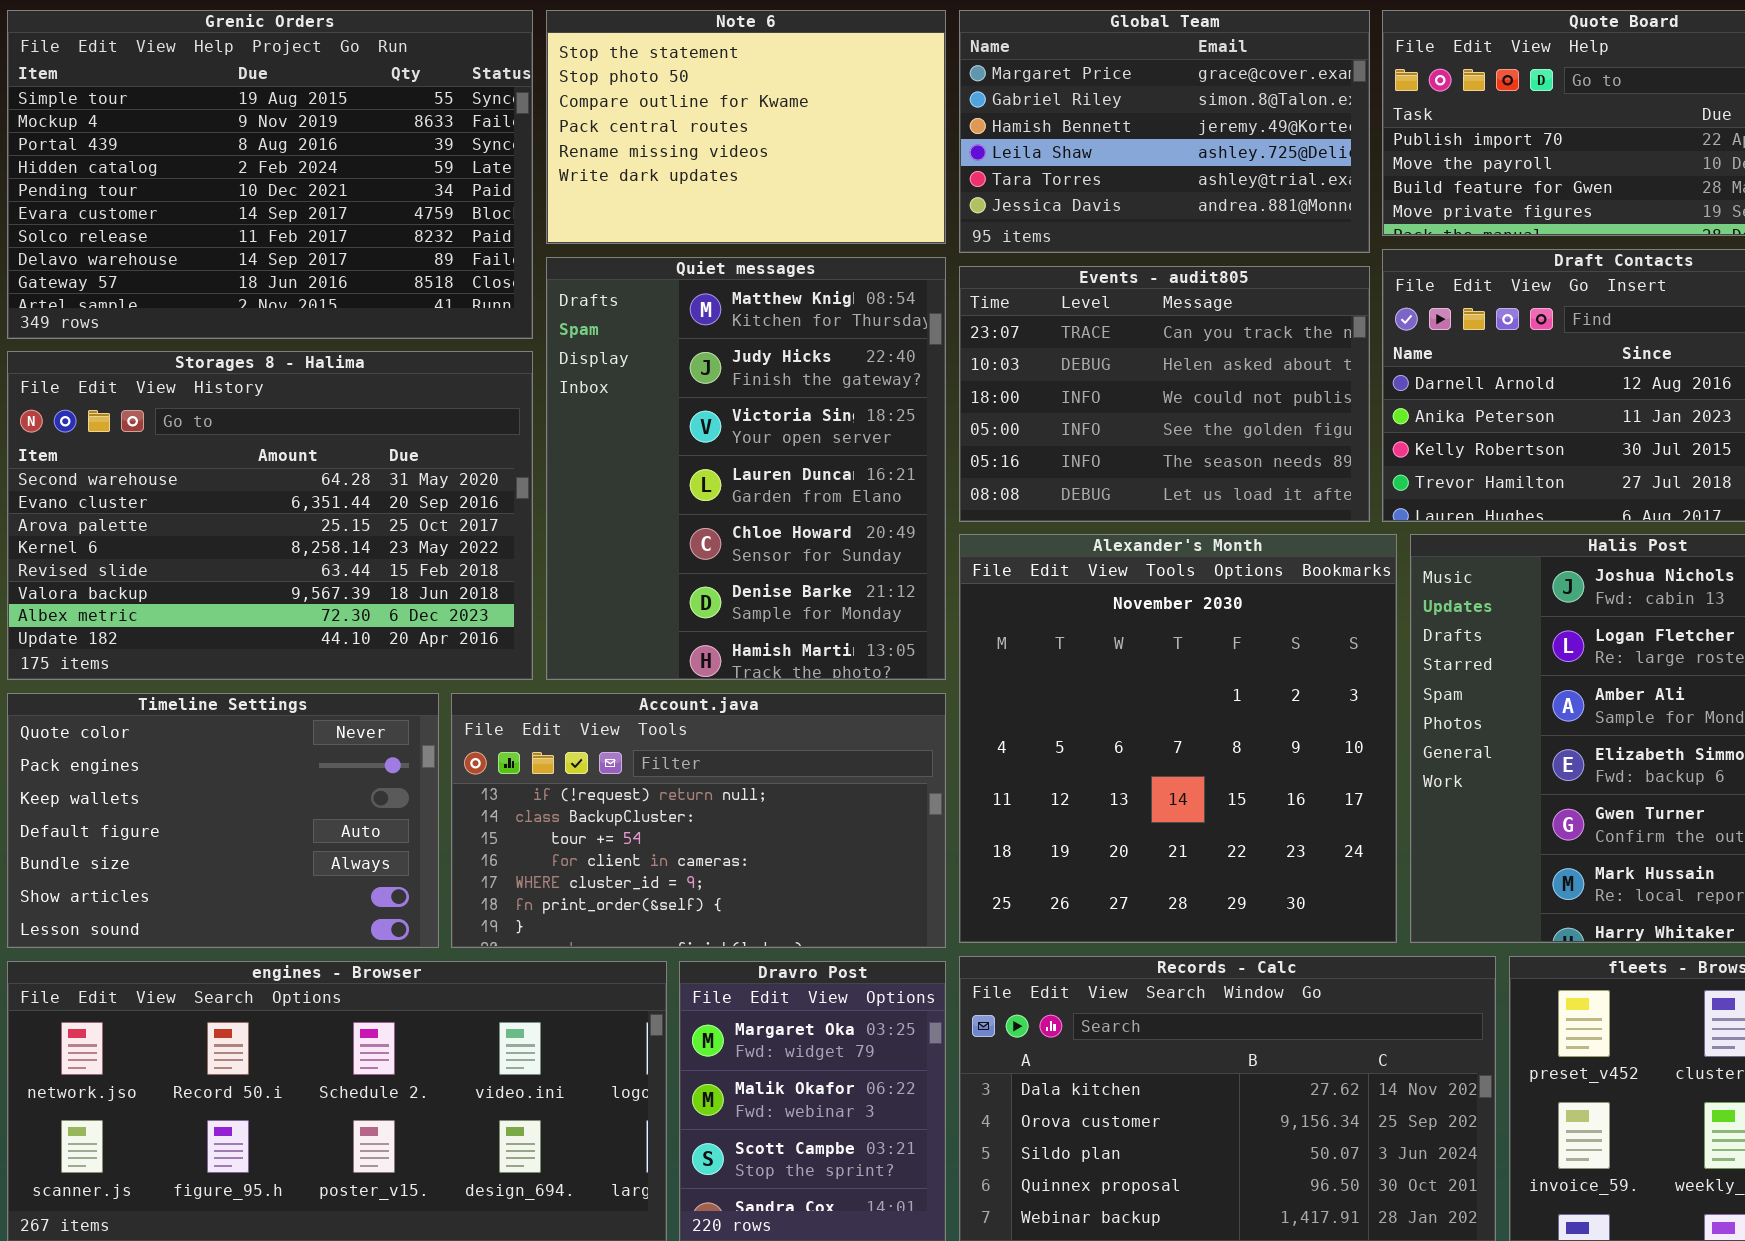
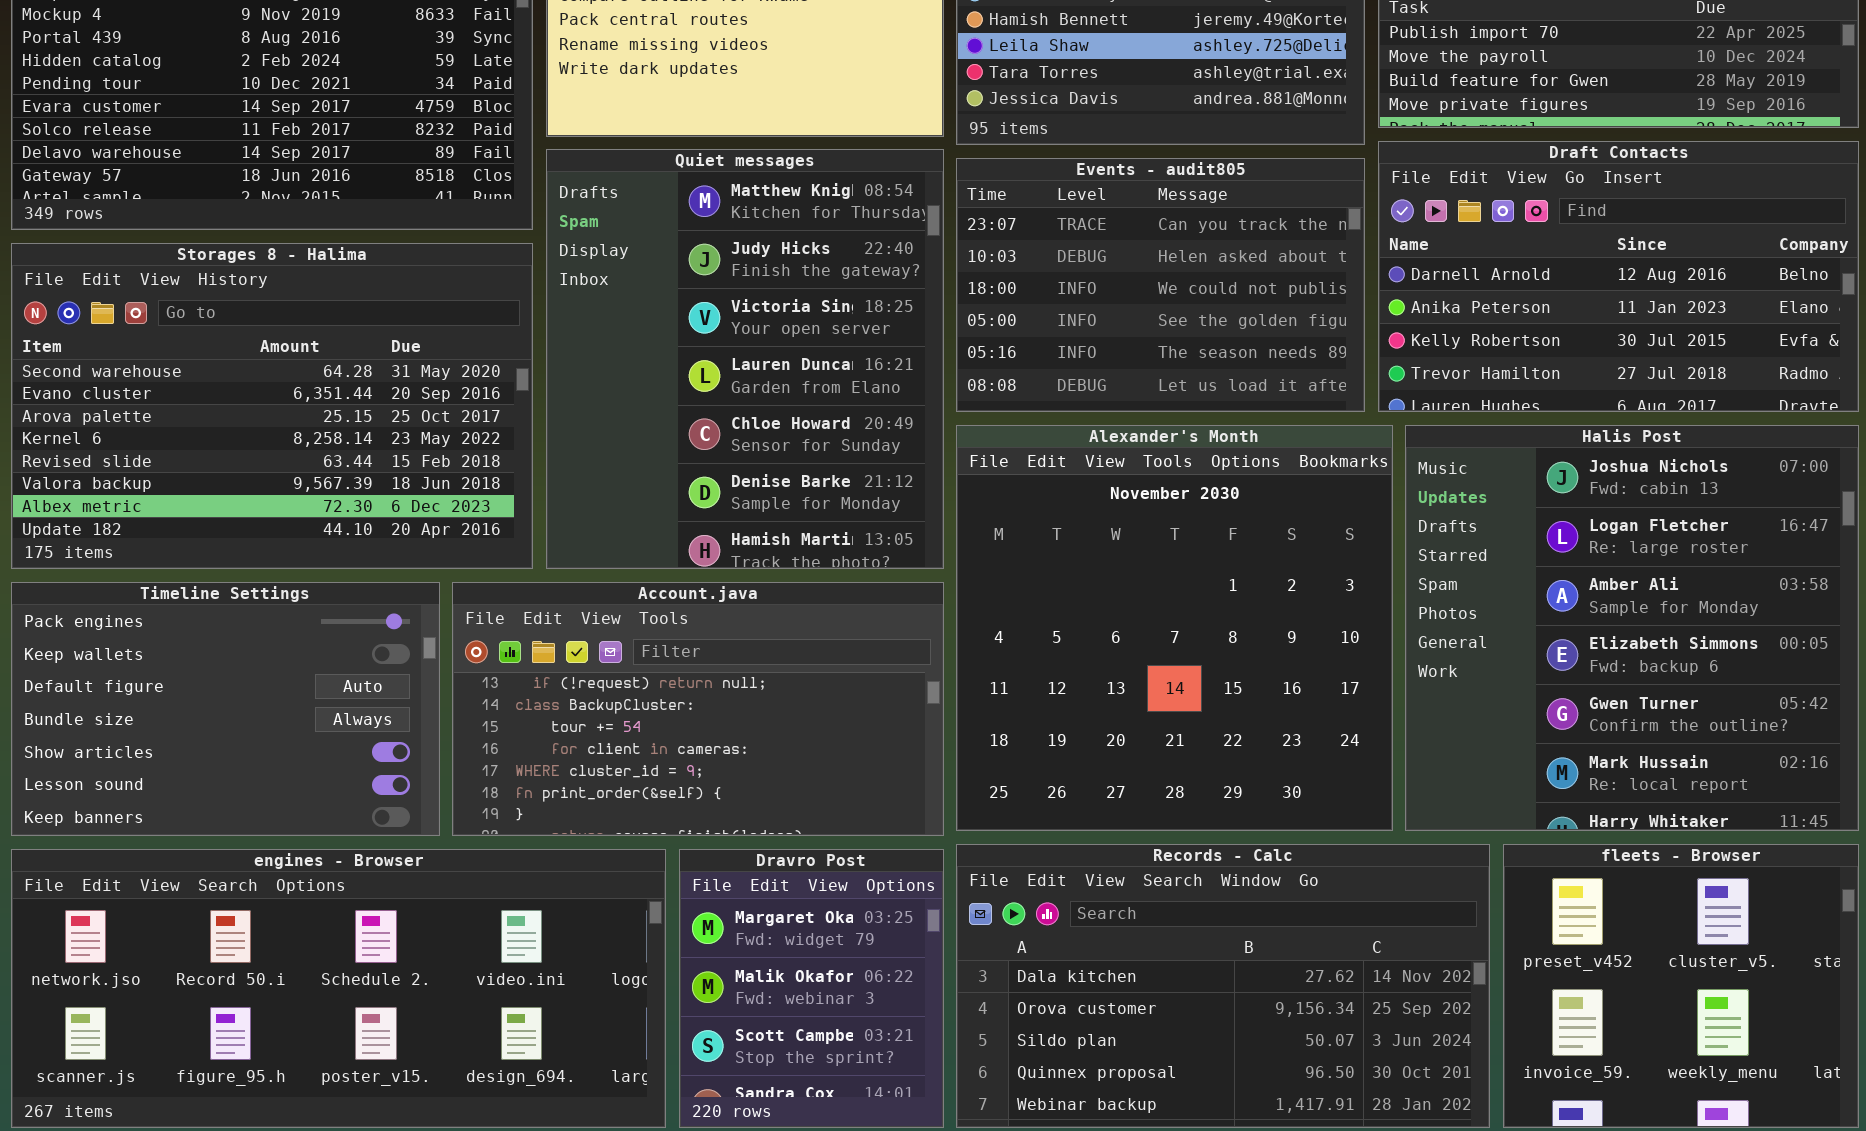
Timeline Settings: [7,693,439,948] -> [11,582,440,836], scrolled down 1 row

